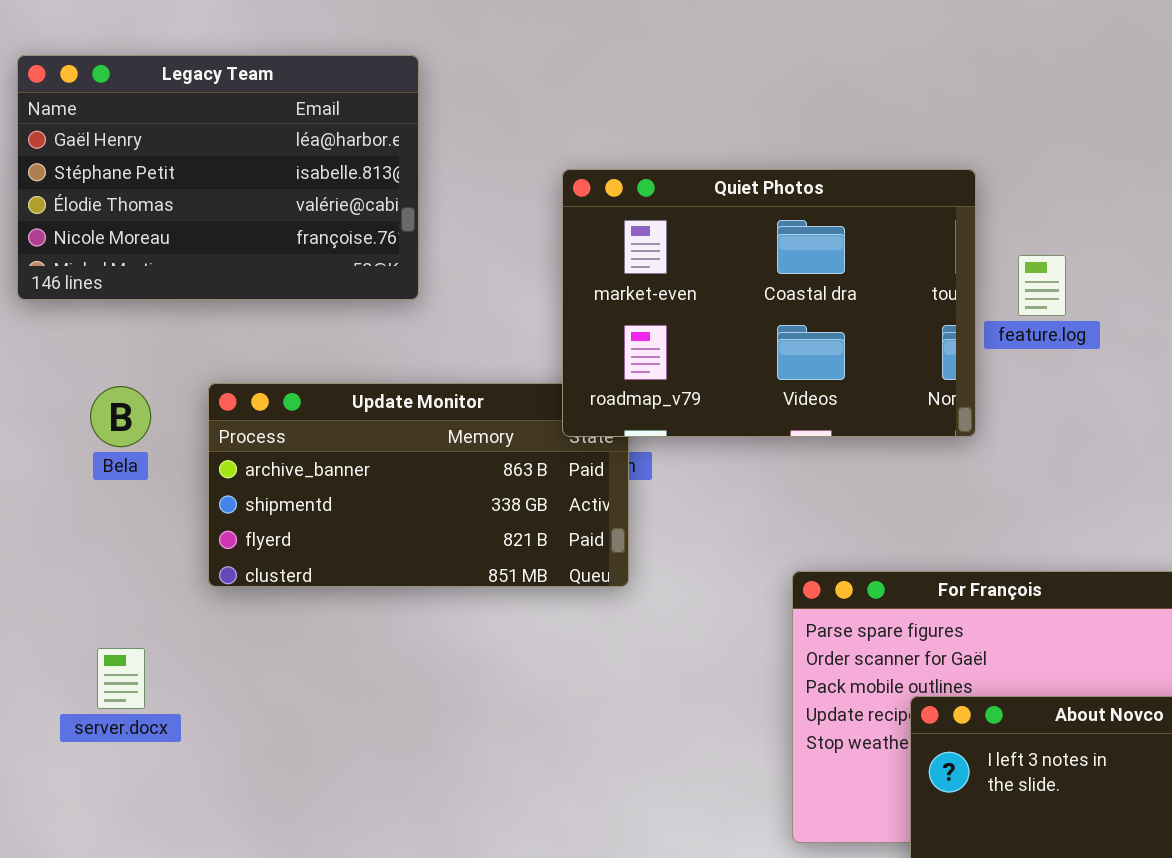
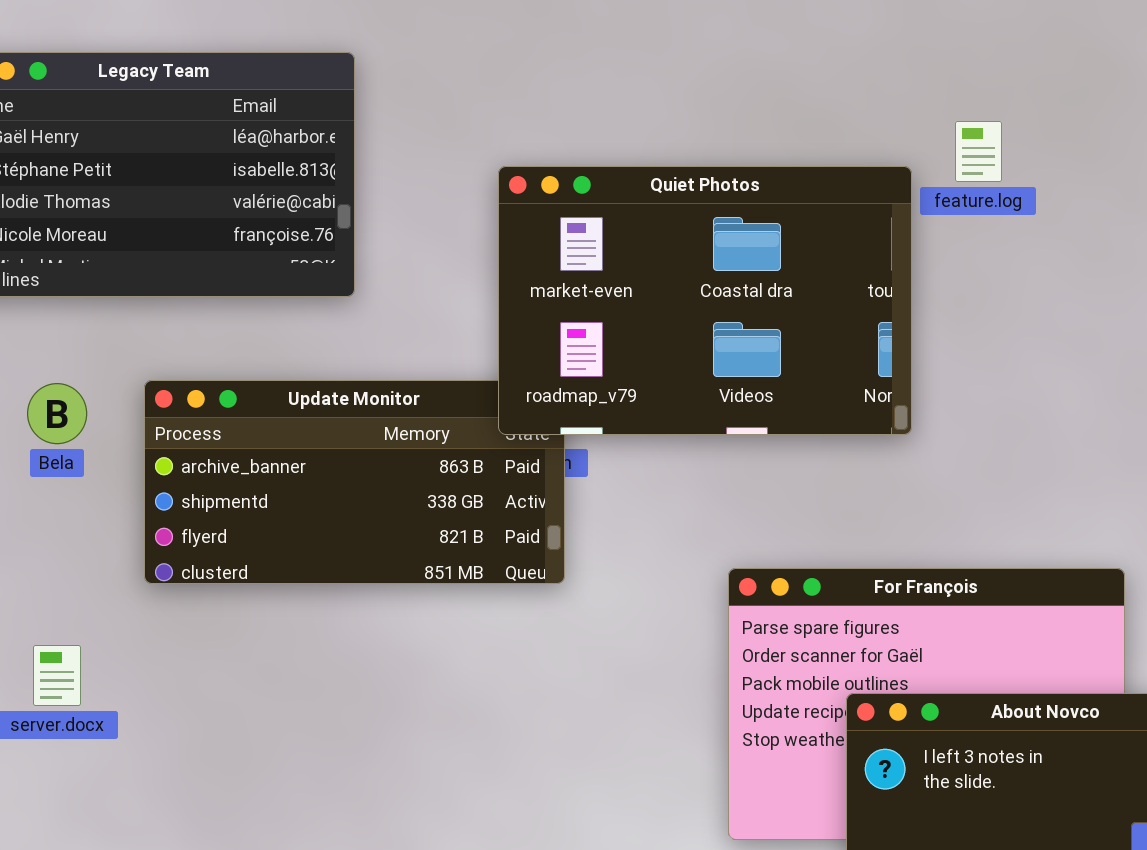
feature.log: [1018,255,1066,316] -> [955,121,1002,182], moved

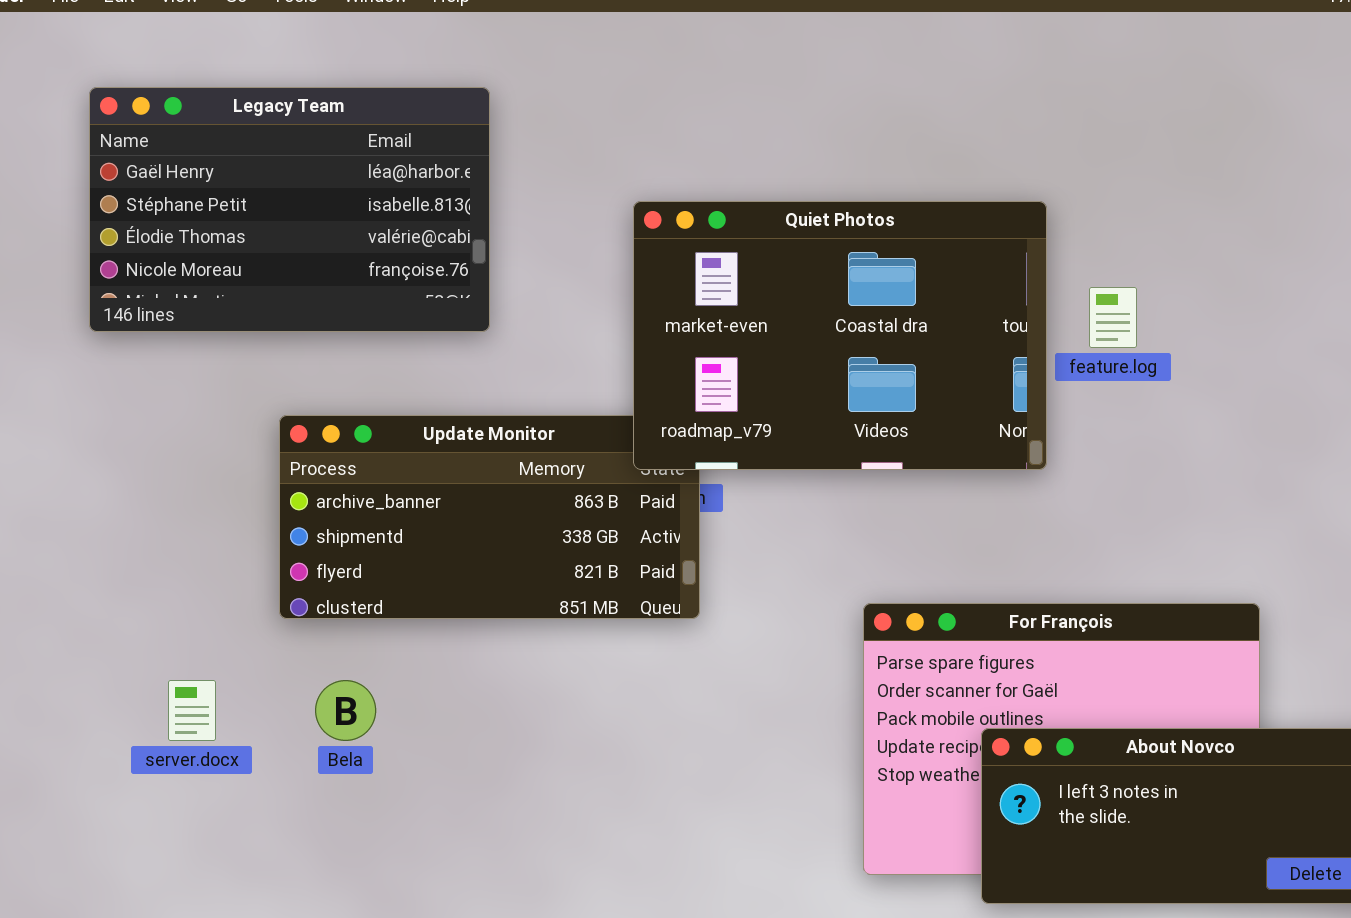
feature.log: [955,121,1002,182] -> [1089,287,1137,348], moved
Bela: [27,383,87,444] -> [315,680,376,741], moved

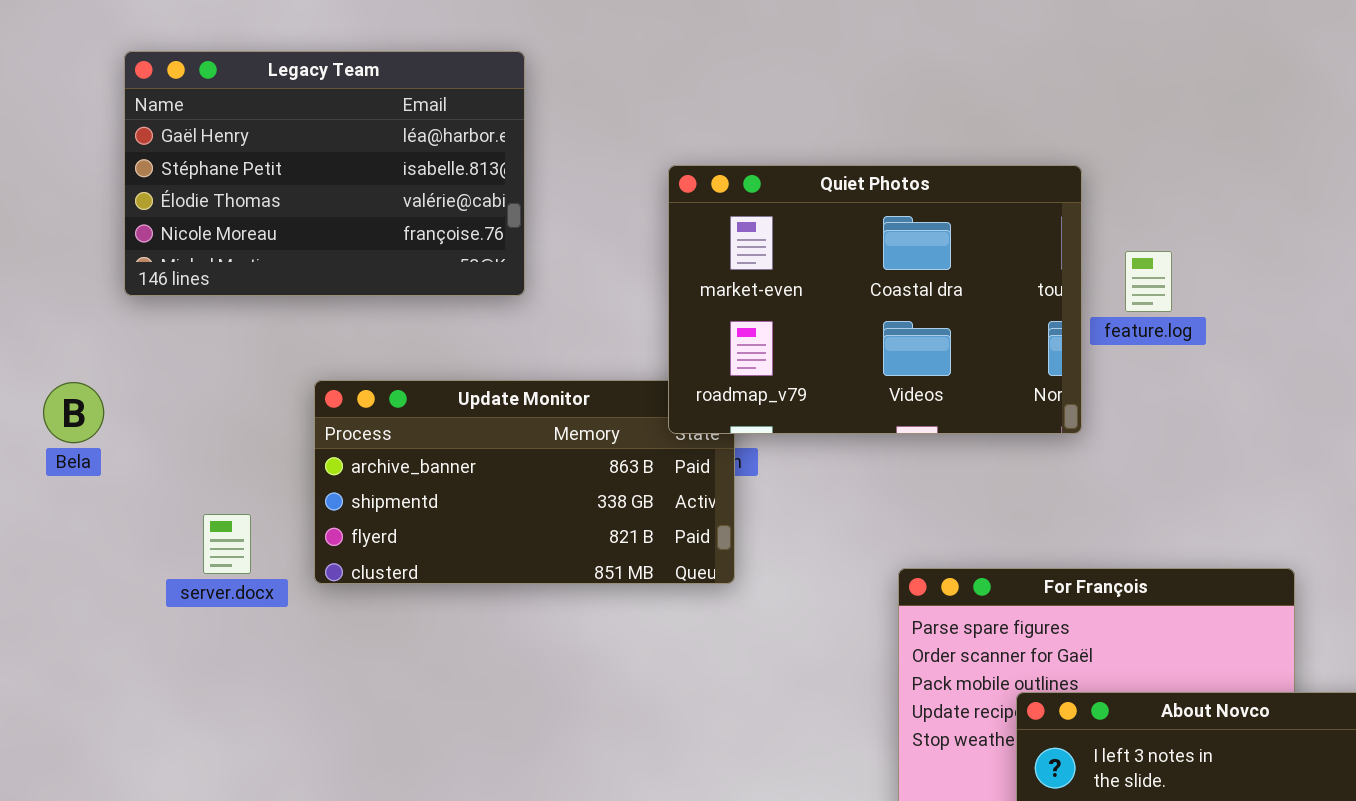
server.docx: [168,680,216,741] -> [203,514,251,574], moved
Bela: [315,680,376,741] -> [43,382,104,443], moved

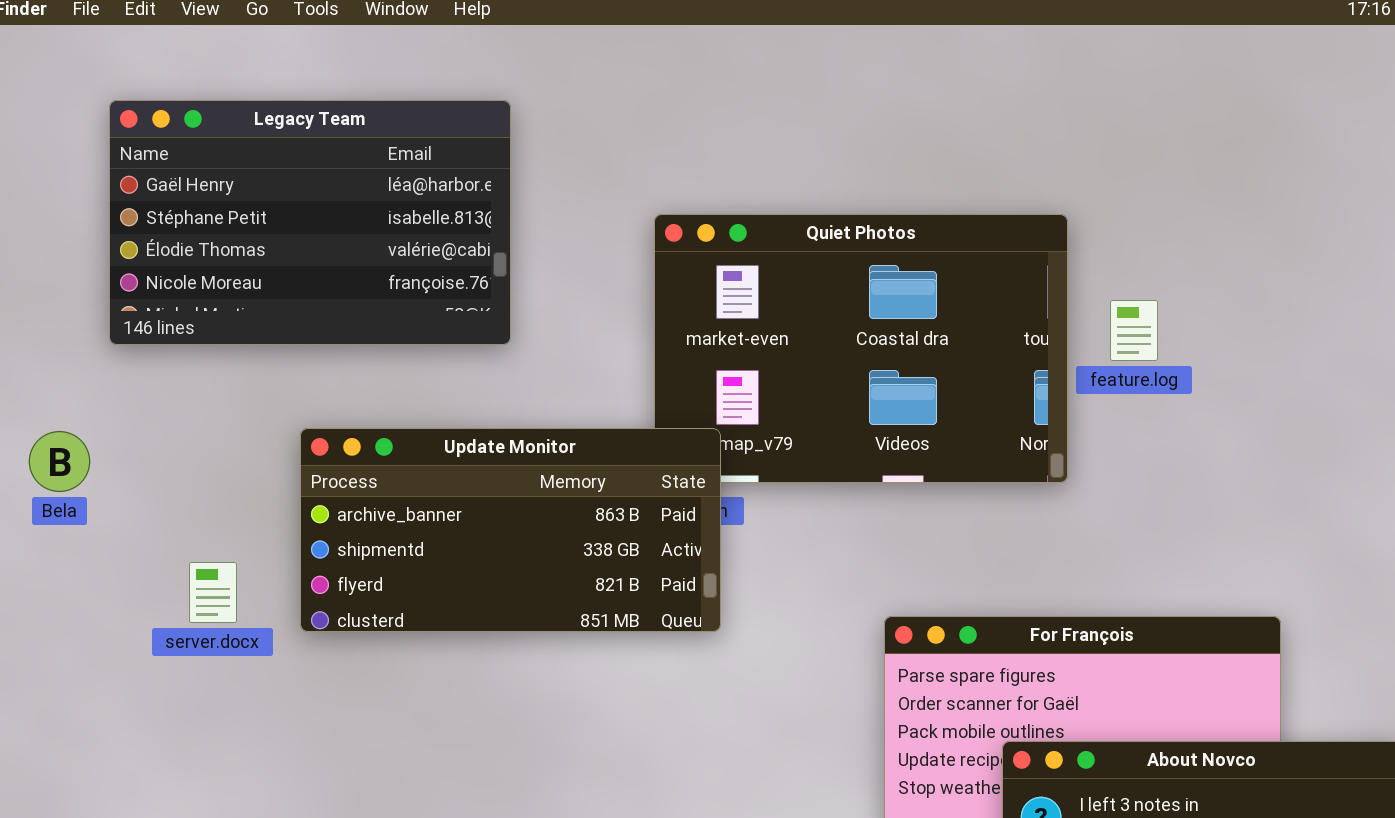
Update Monitor: [314,380,735,584] -> [300,428,721,632], raised

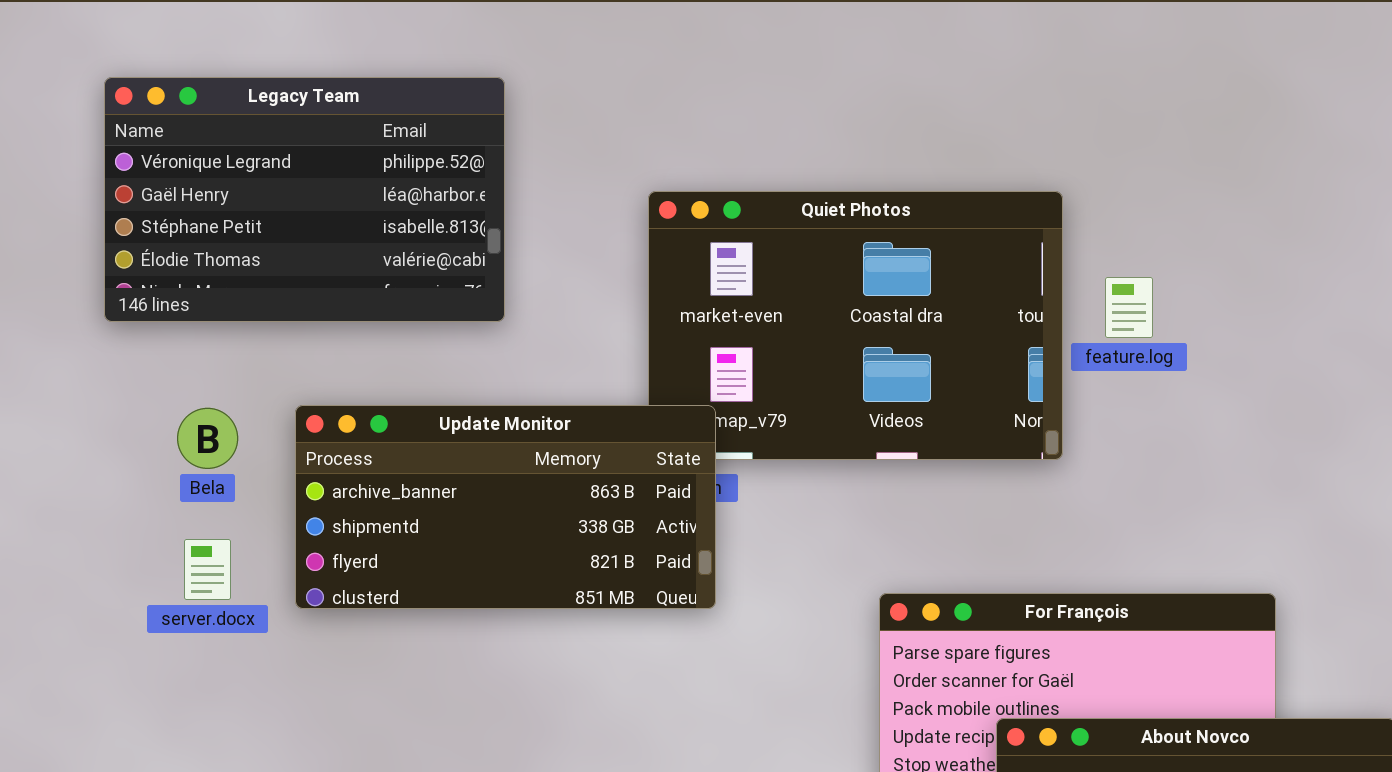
Legacy Team: [109,100,511,345] -> [104,77,505,322], scrolled up 1 row
Bela: [29,431,90,492] -> [177,408,238,469], moved

